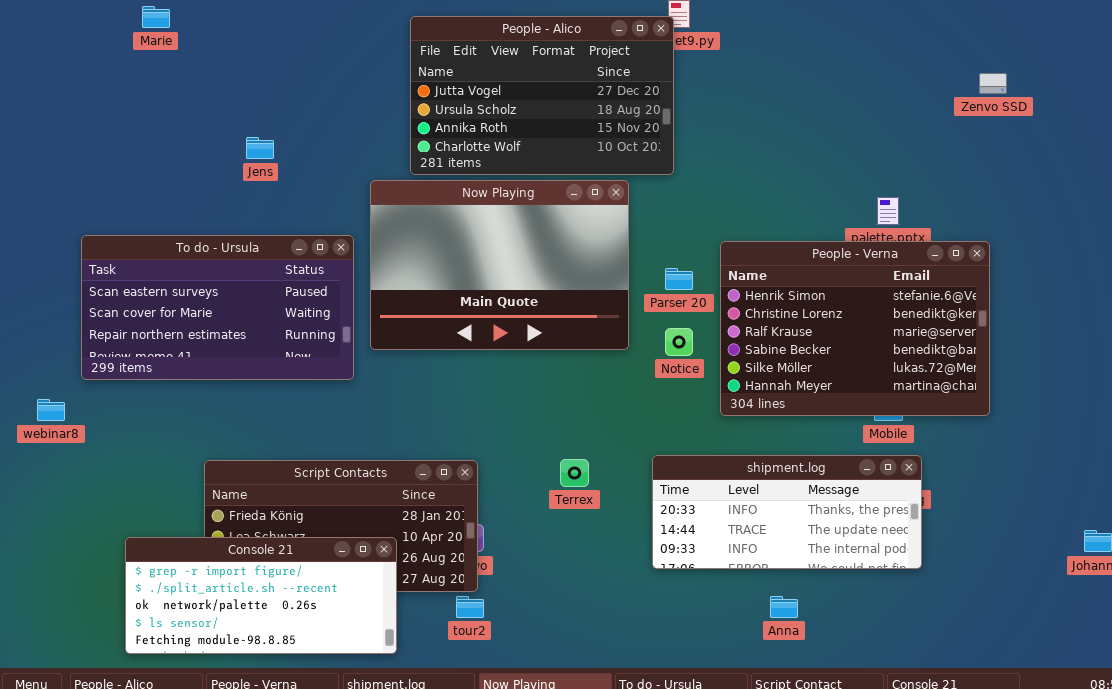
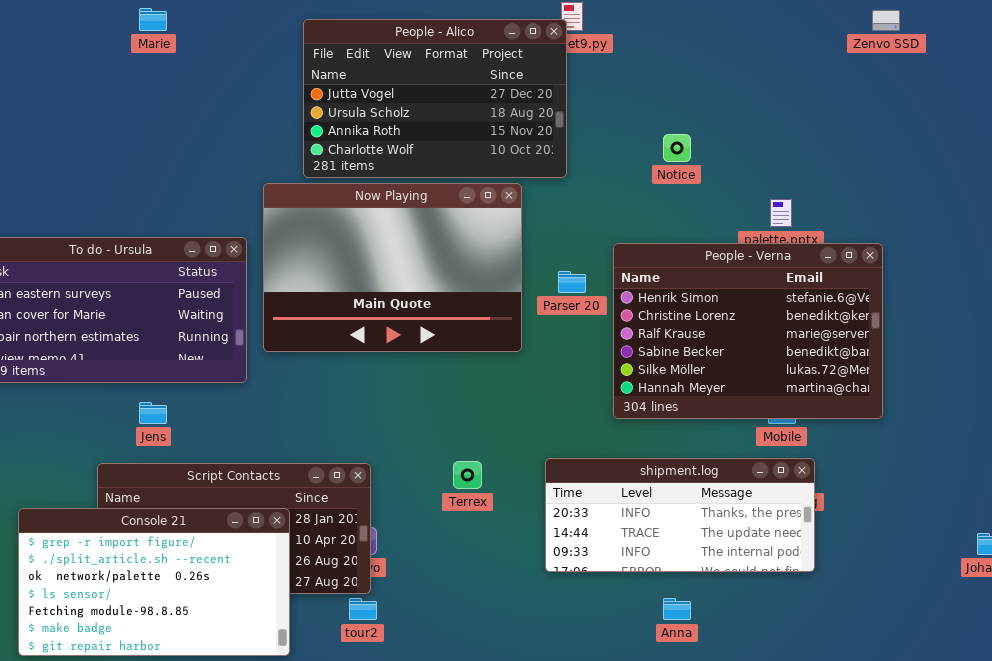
Marie: [142,6,170,28] -> [139,8,167,31], moved
Zenvo SSD: [979,73,1007,94] -> [872,10,900,31], moved
Jens: [246,137,274,159] -> [139,402,167,424], moved
Notice: [665,328,693,356] -> [663,134,691,162], moved
Console 21: [125,537,397,654] -> [18,508,290,656], resized

